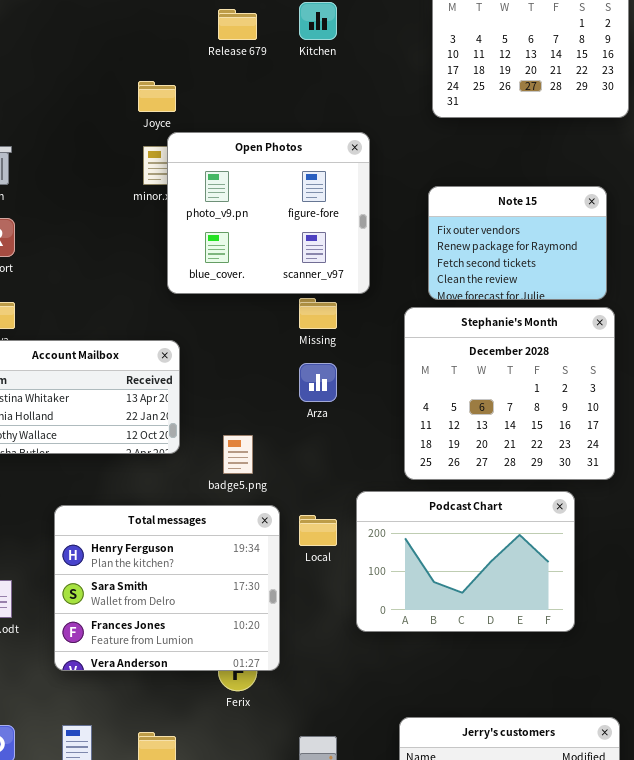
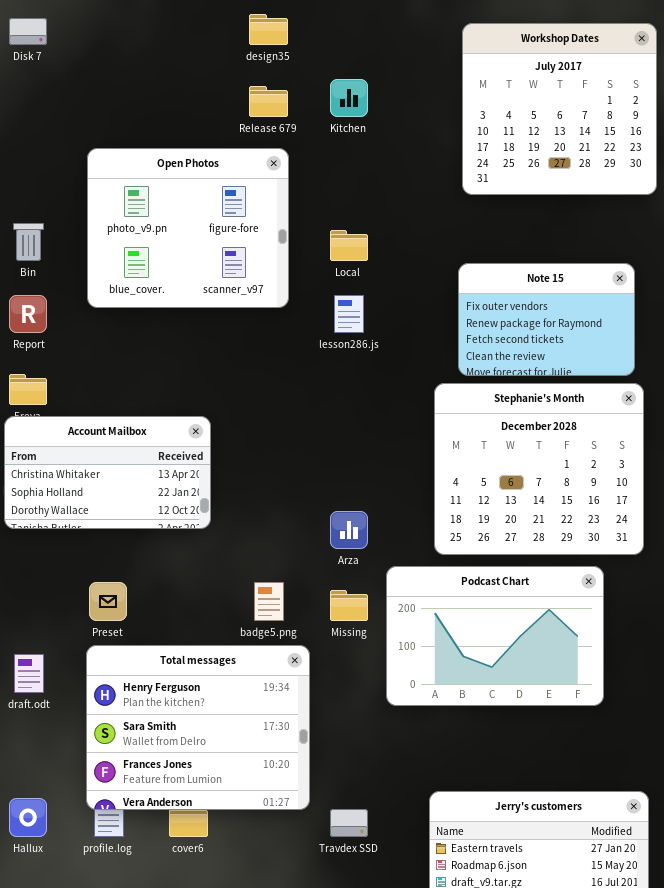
Open Photos: [167,132,370,294] -> [87,148,289,308], moved
Missing: [299,298,337,329] -> [330,590,368,621], moved
Arza: [299,363,337,402] -> [330,511,368,549], moved
badge5.png: [223,435,253,474] -> [254,582,284,621], moved
Total messages: [54,505,280,671] -> [86,645,310,810], moved
Local: [299,515,337,546] -> [330,230,368,261], moved

